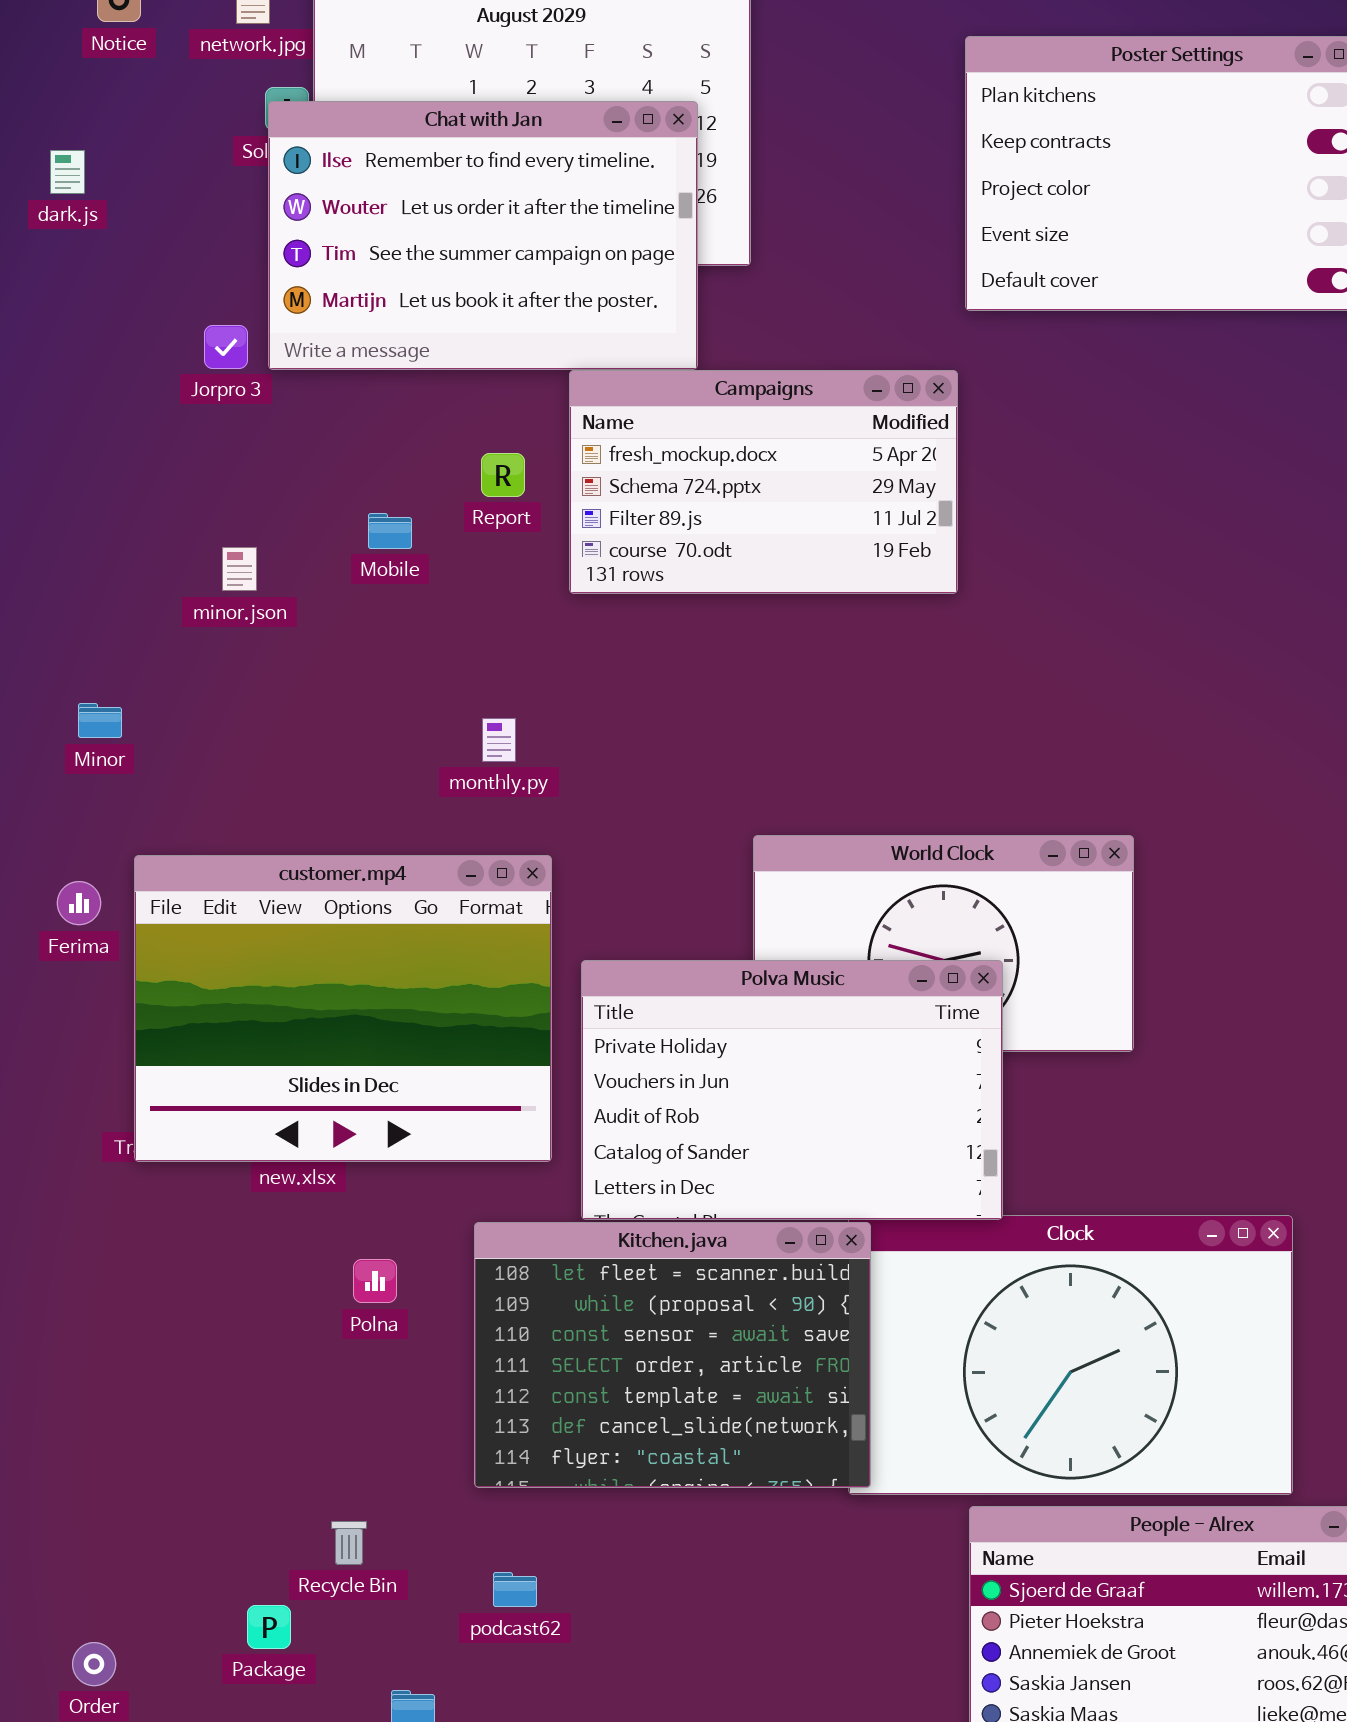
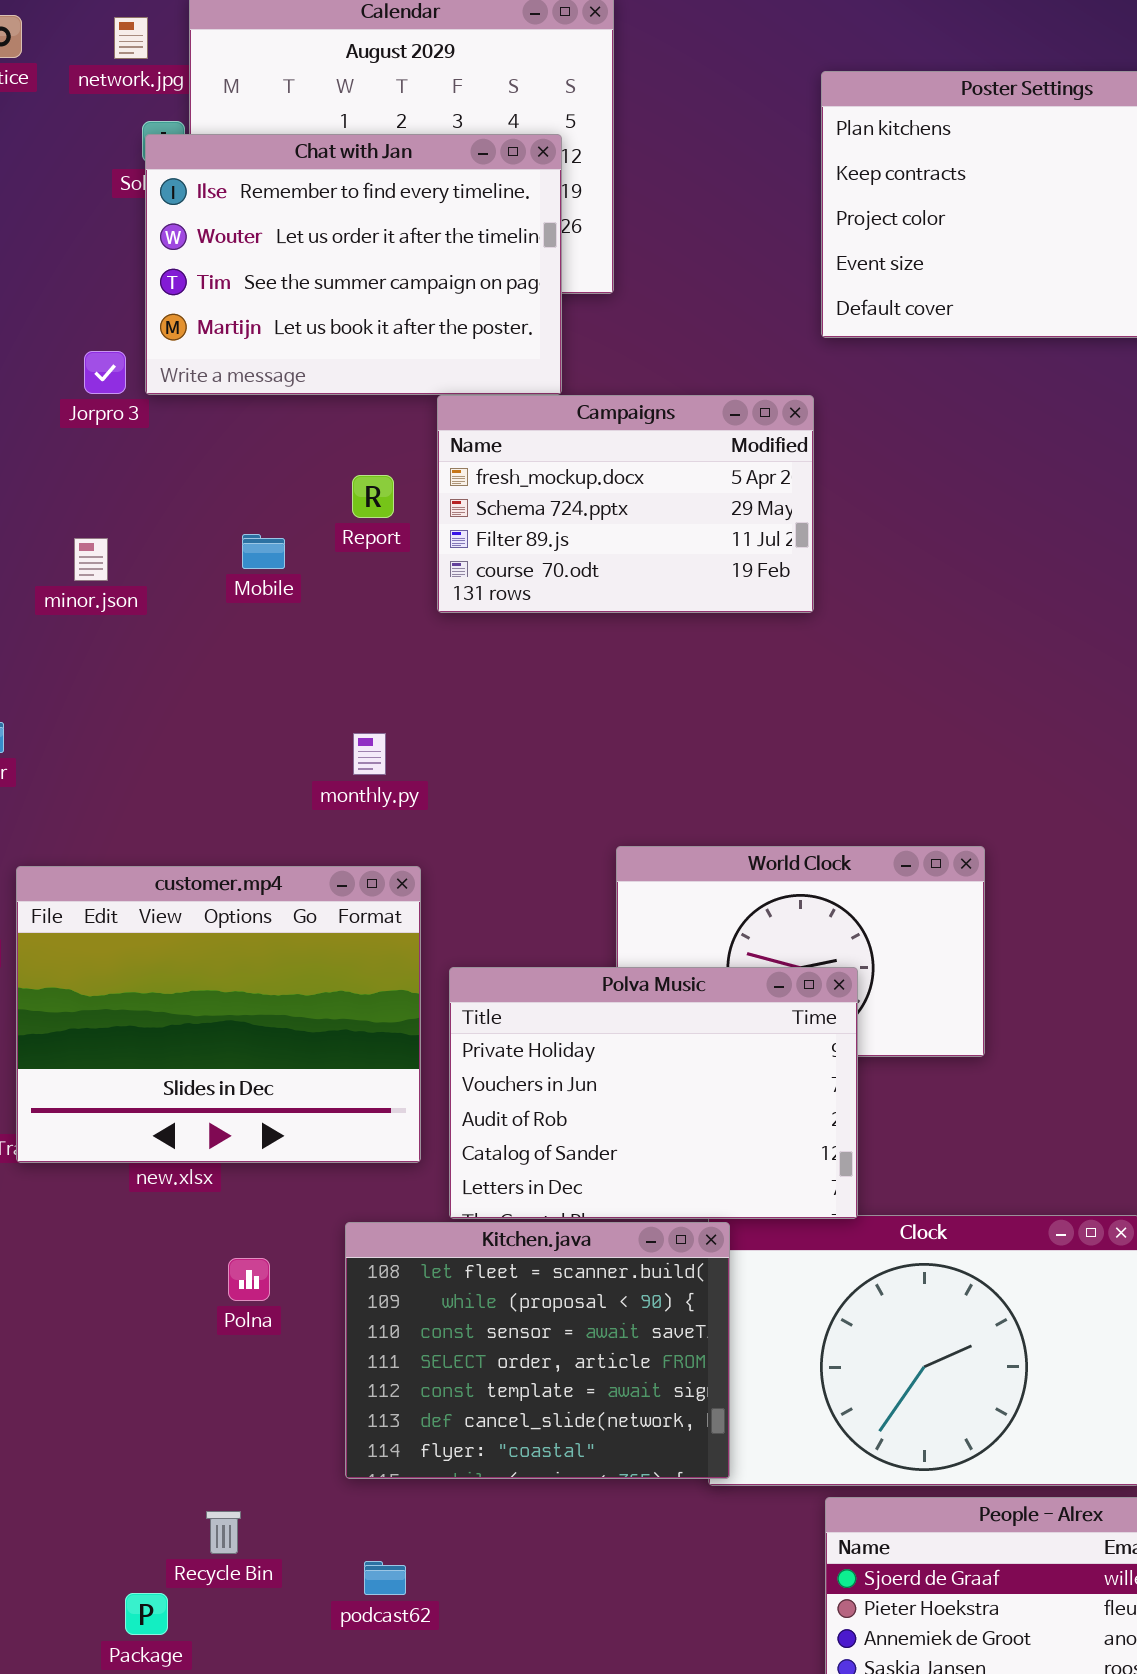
minor.json: [222,547,257,591] -> [74,538,108,581], moved

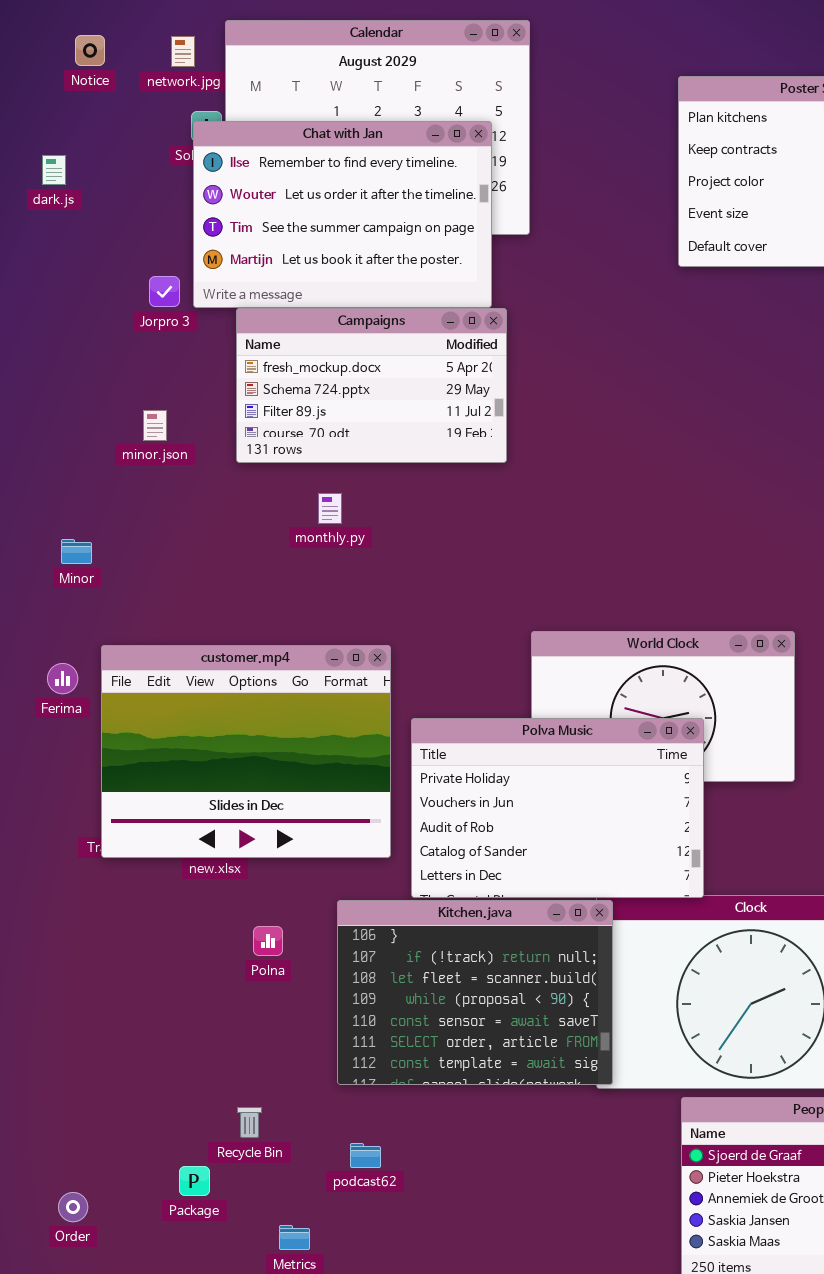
Campaigns: [437,395,814,613] -> [236,308,507,463], moved
monthly.py: [353,733,386,775] -> [318,493,342,524], moved
Kitchen.java: [345,1222,730,1479] -> [337,900,613,1085], scrolled up 2 rows

